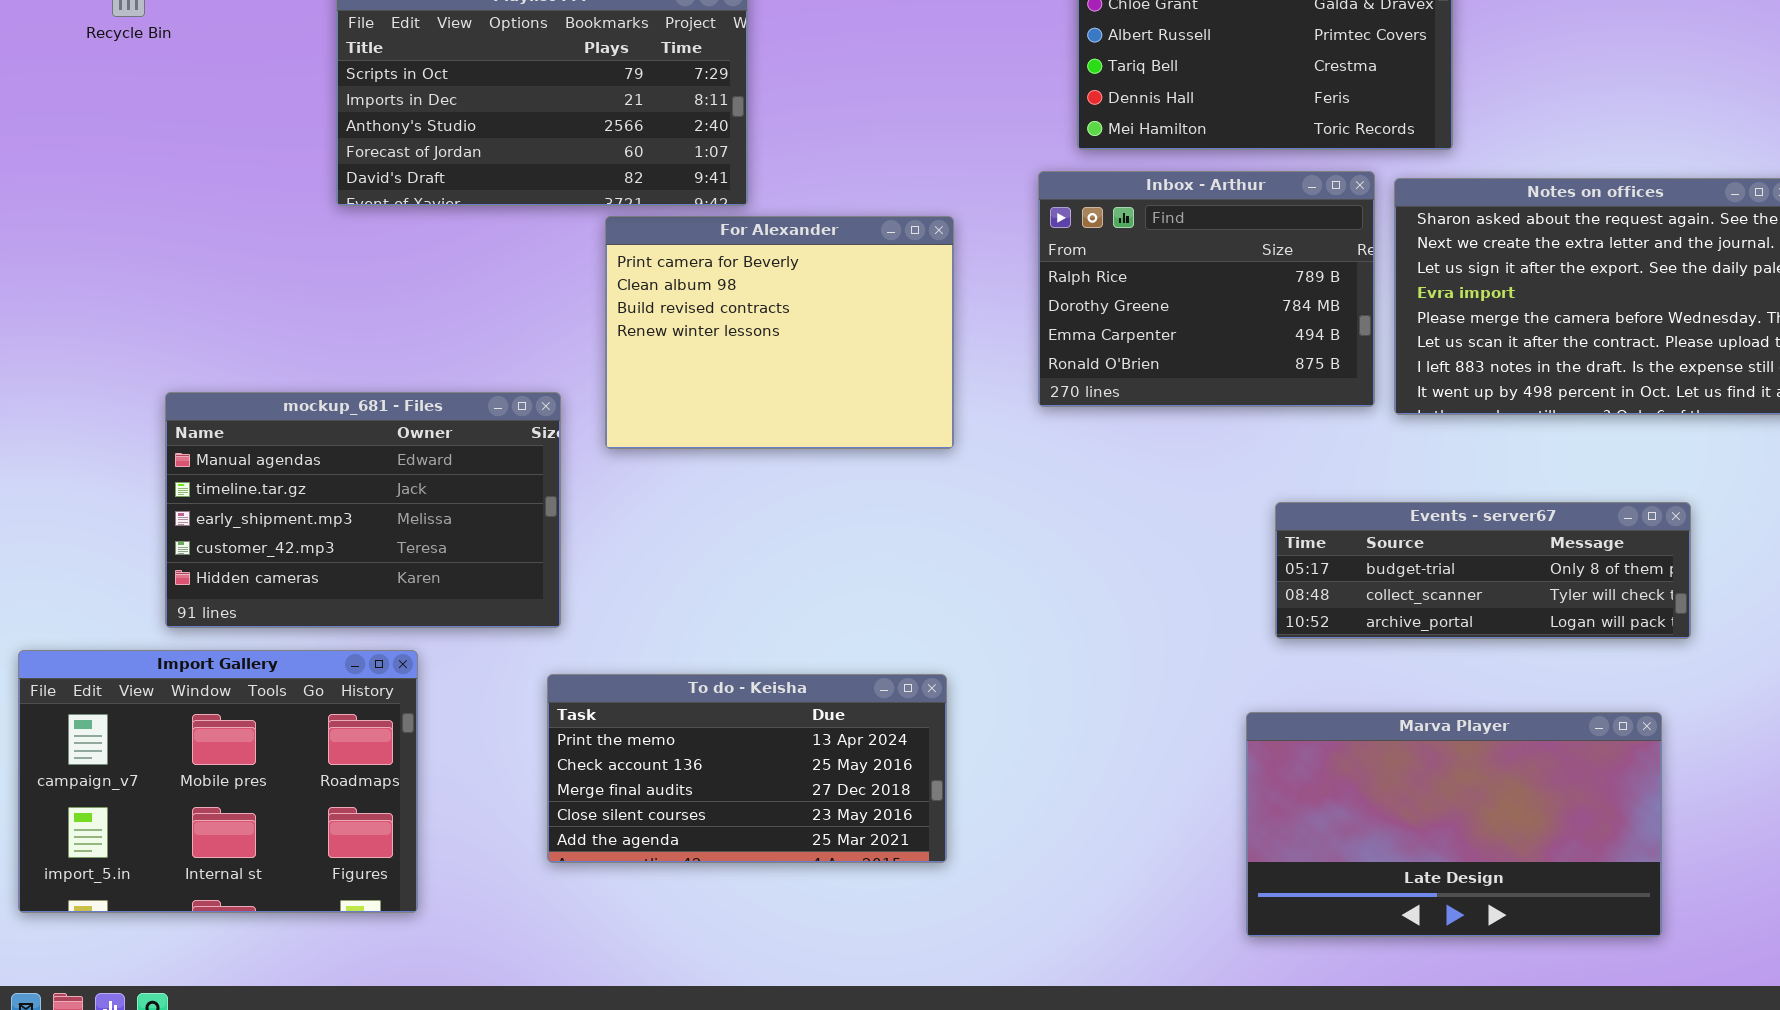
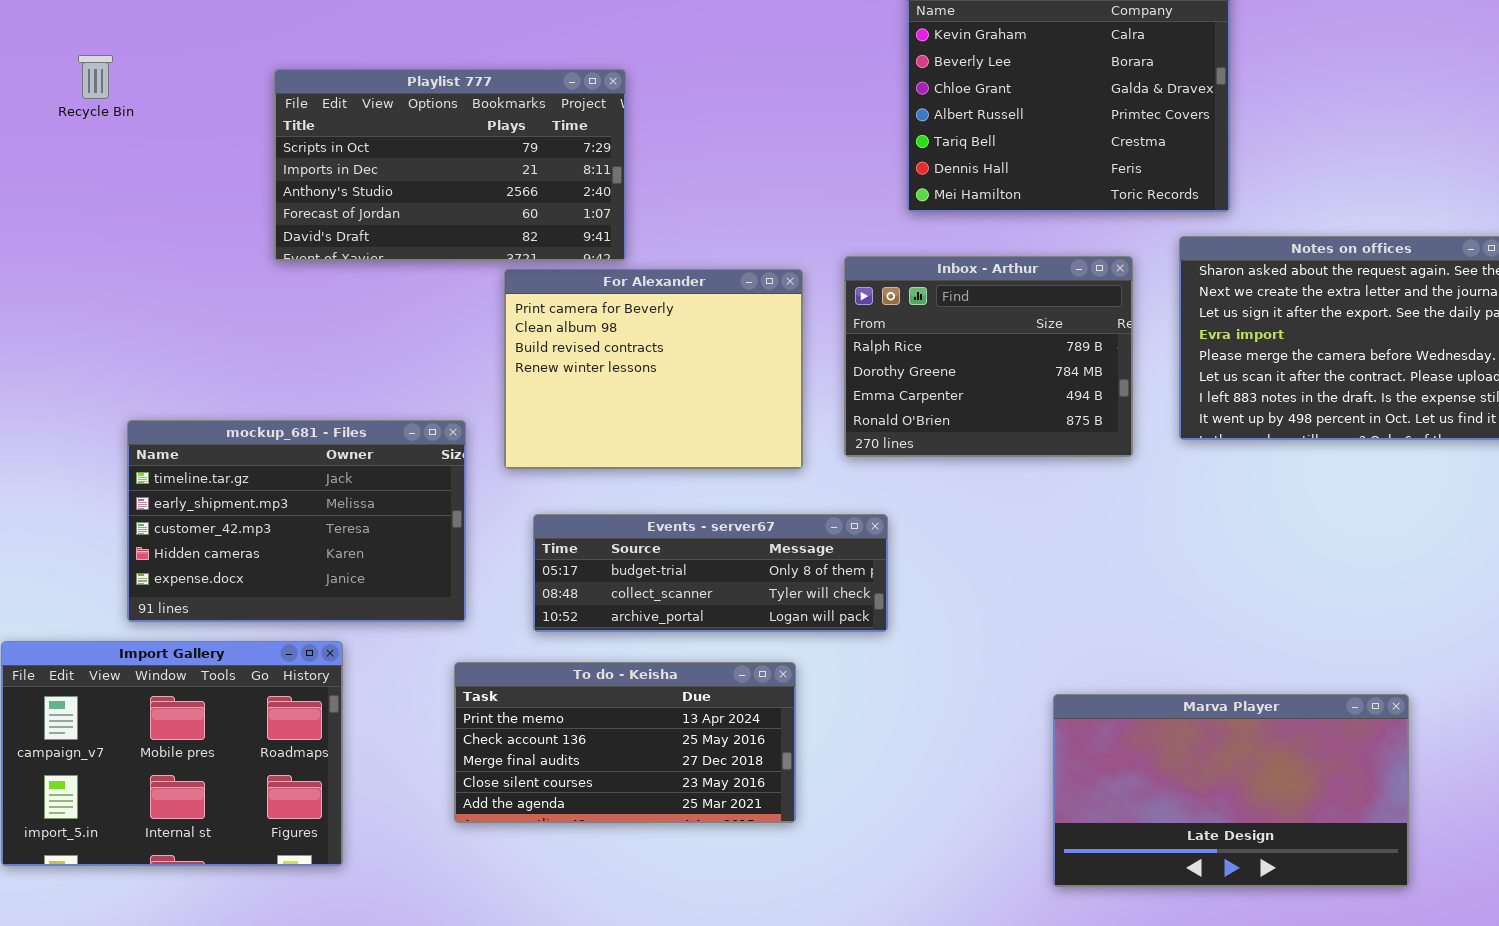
Inbox - Arthur: [1038,171,1375,407] -> [844,256,1133,457], moved
mockup_681 - Files: [165,392,561,628] -> [127,420,466,622], scrolled down 1 row
Events - server67: [1275,502,1691,639] -> [533,514,888,632], moved

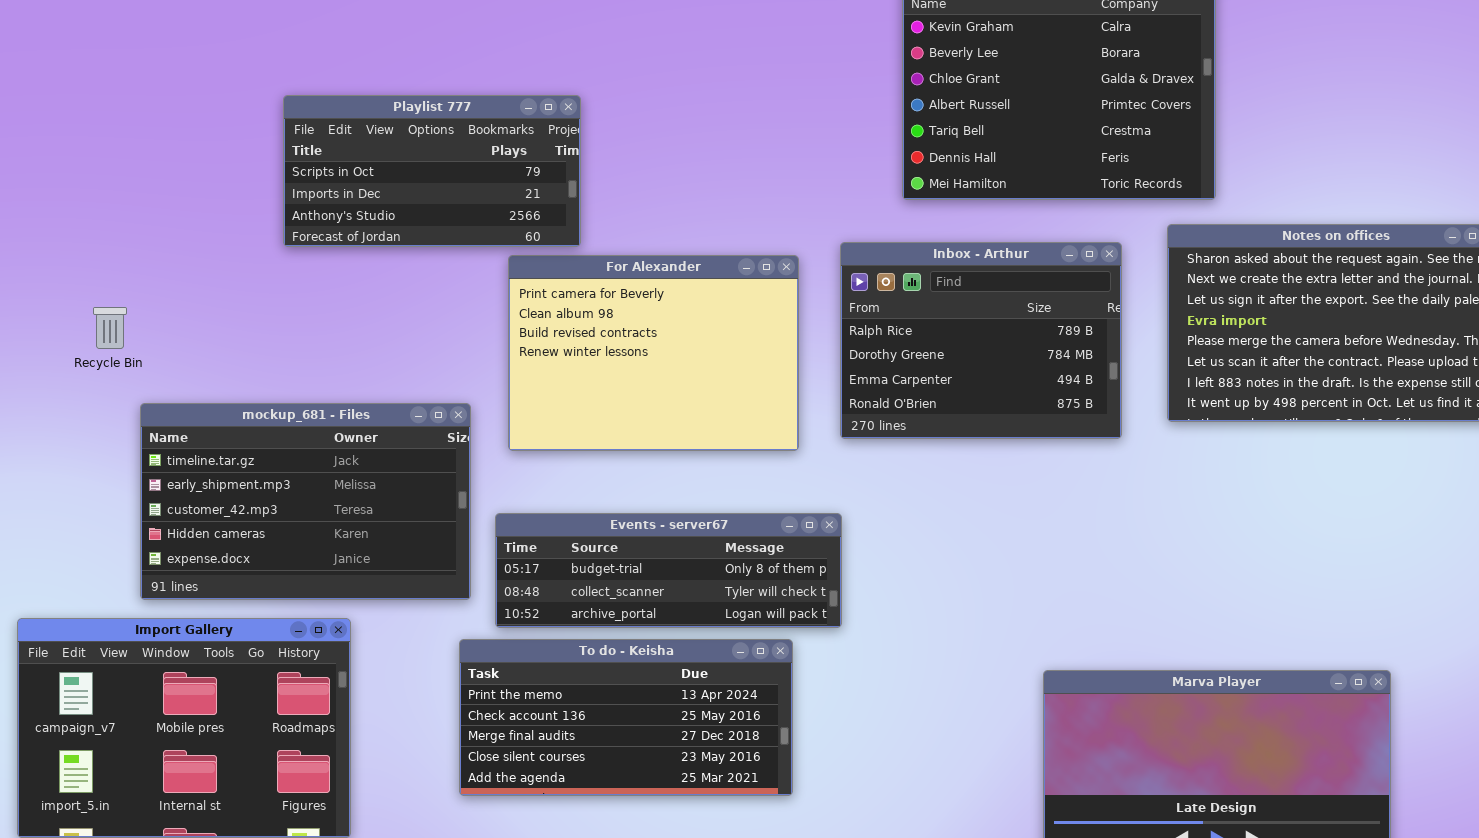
Recycle Bin: [78,55,113,99] -> [93,307,127,349], moved
Playlist 777: [274,69,626,261] -> [283,95,581,247], resized
Events - server67: [533,514,888,632] -> [495,513,842,628], moved

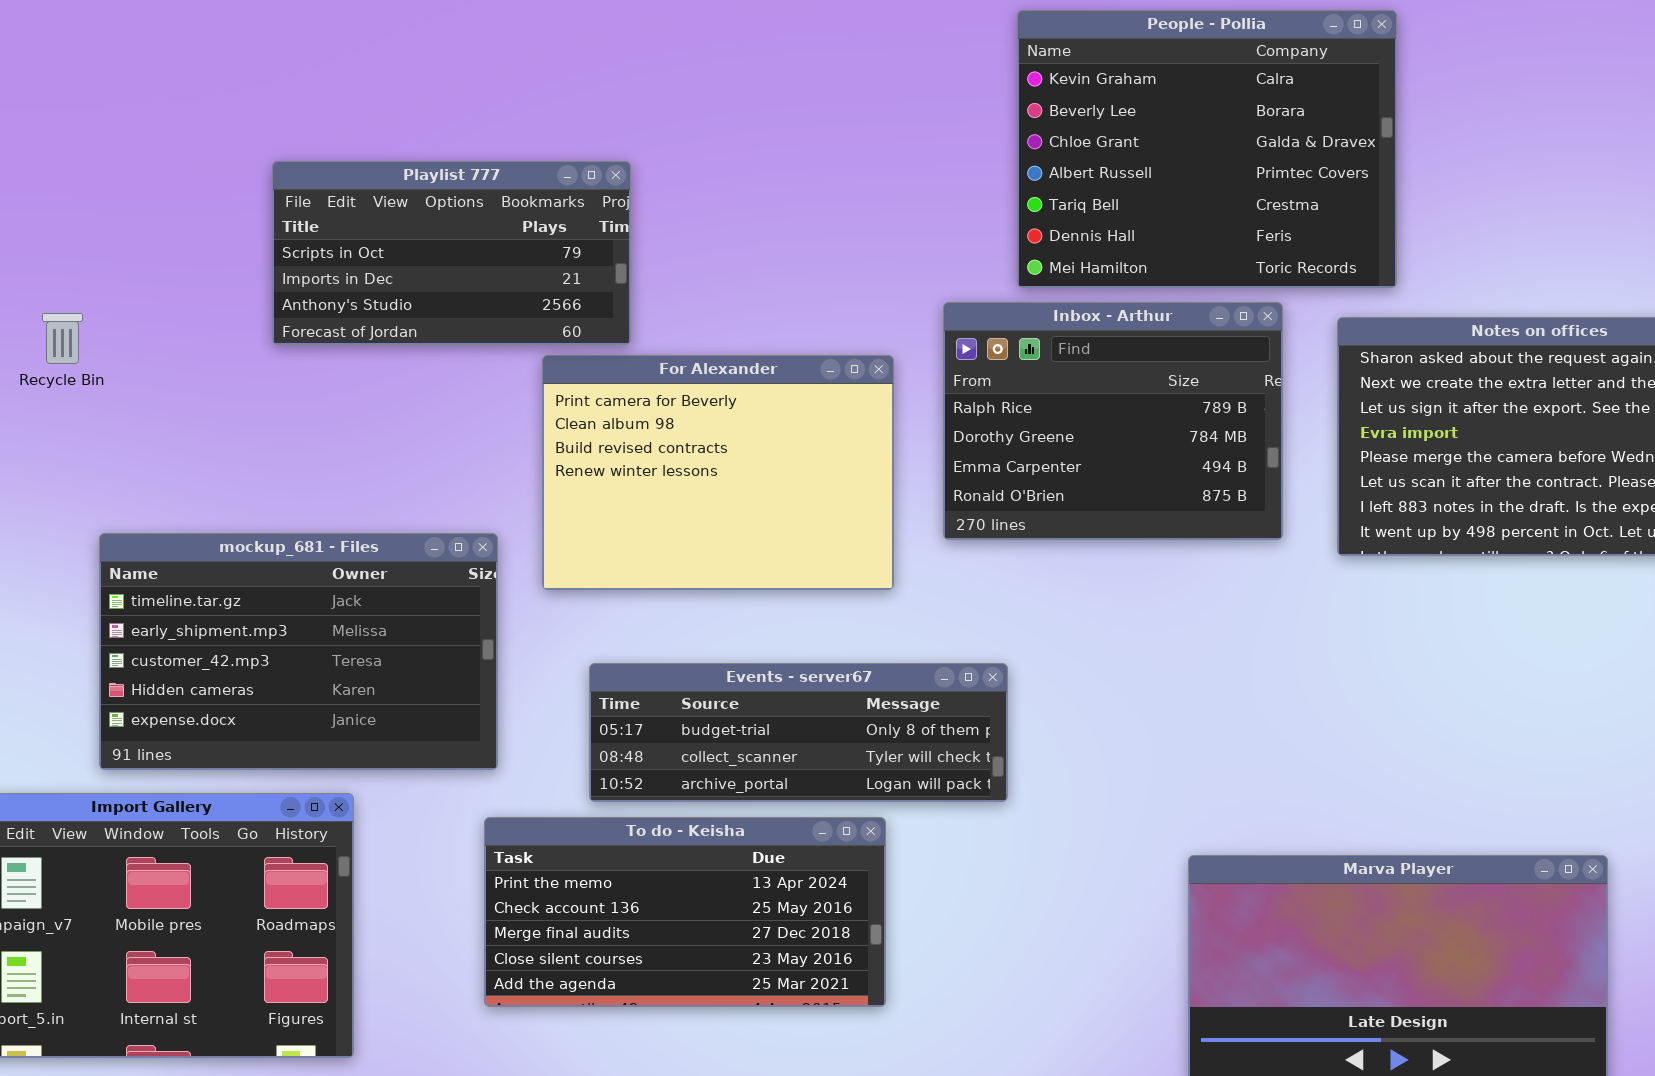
Inbox - Arthur: [840,242,1122,439] -> [943,302,1283,540], moved
Recycle Bin: [93,307,127,349] -> [42,313,83,364], moved
Events - server67: [495,513,842,628] -> [589,663,1008,802], moved

